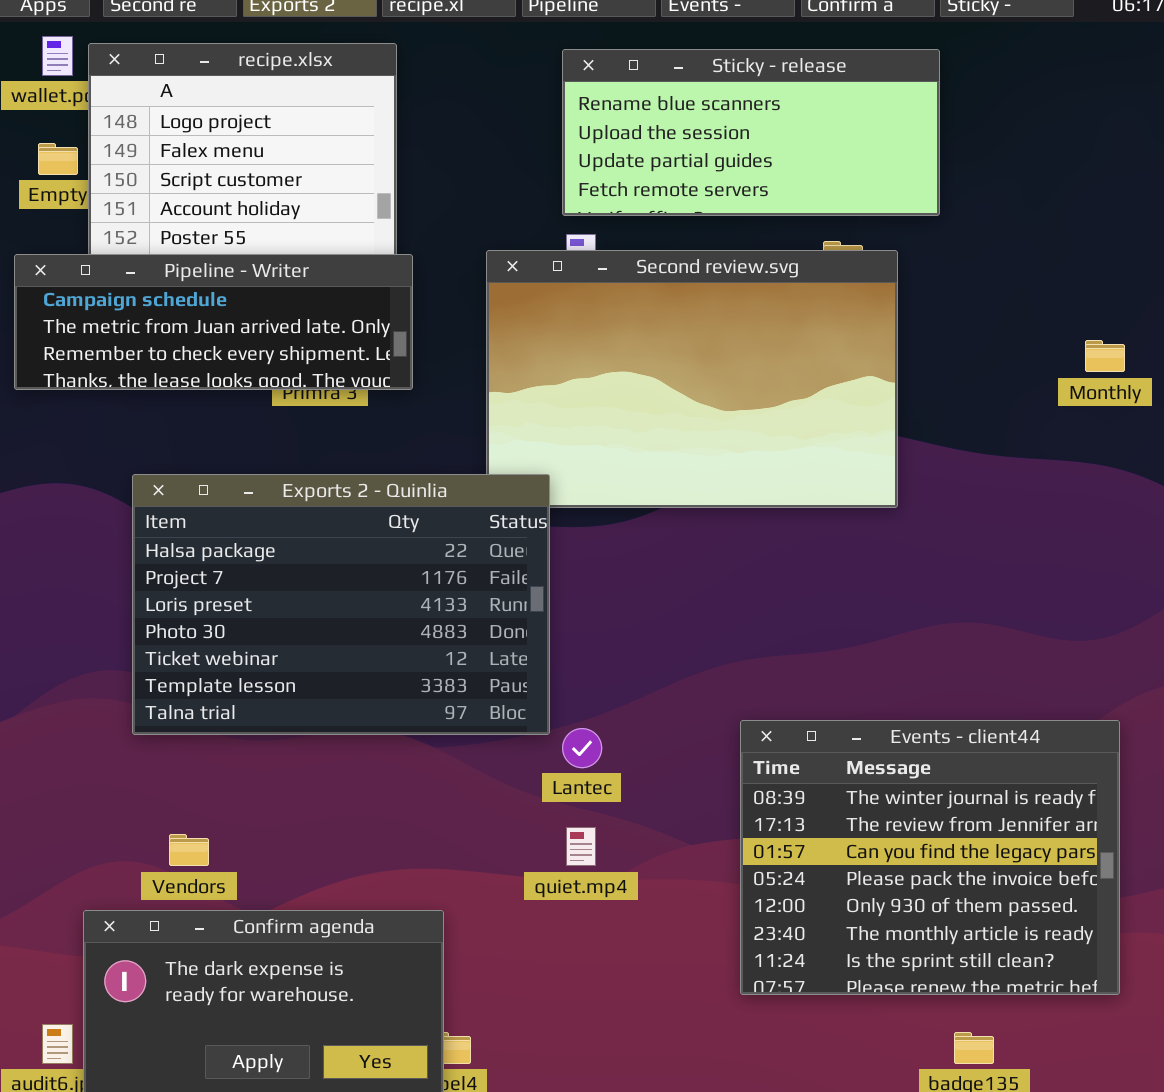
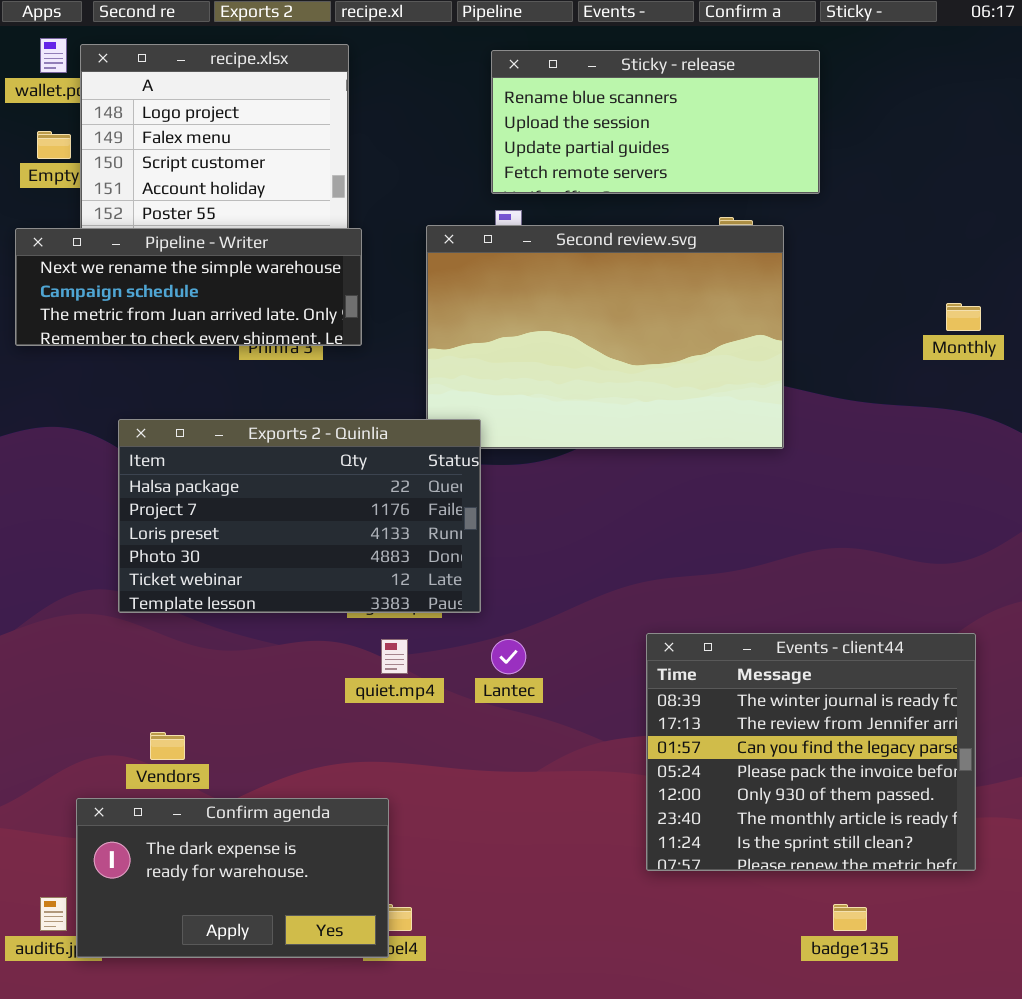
Pipeline - Writer: [14,254,413,390] -> [15,228,362,346], scrolled up 1 row
Exports 2 - Quinlia: [132,474,550,735] -> [118,419,481,613], resized
quiet.mp4: [566,827,596,866] -> [381,639,408,674], moved

